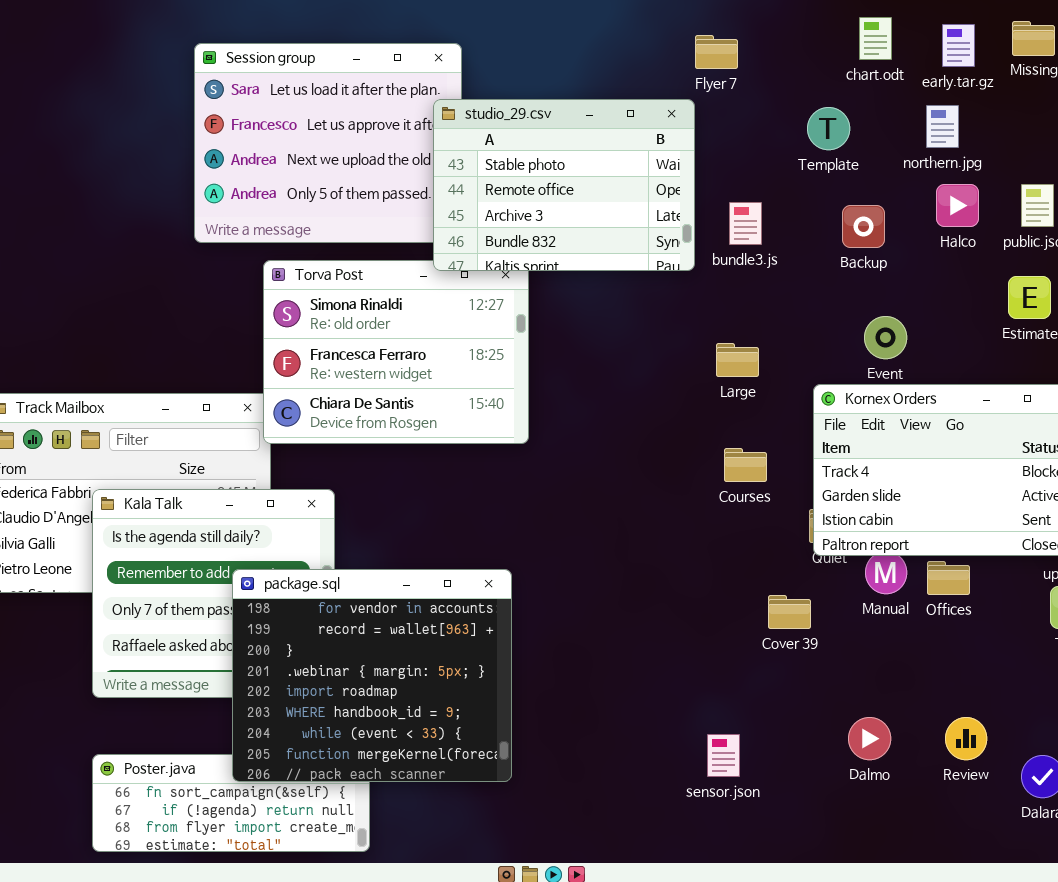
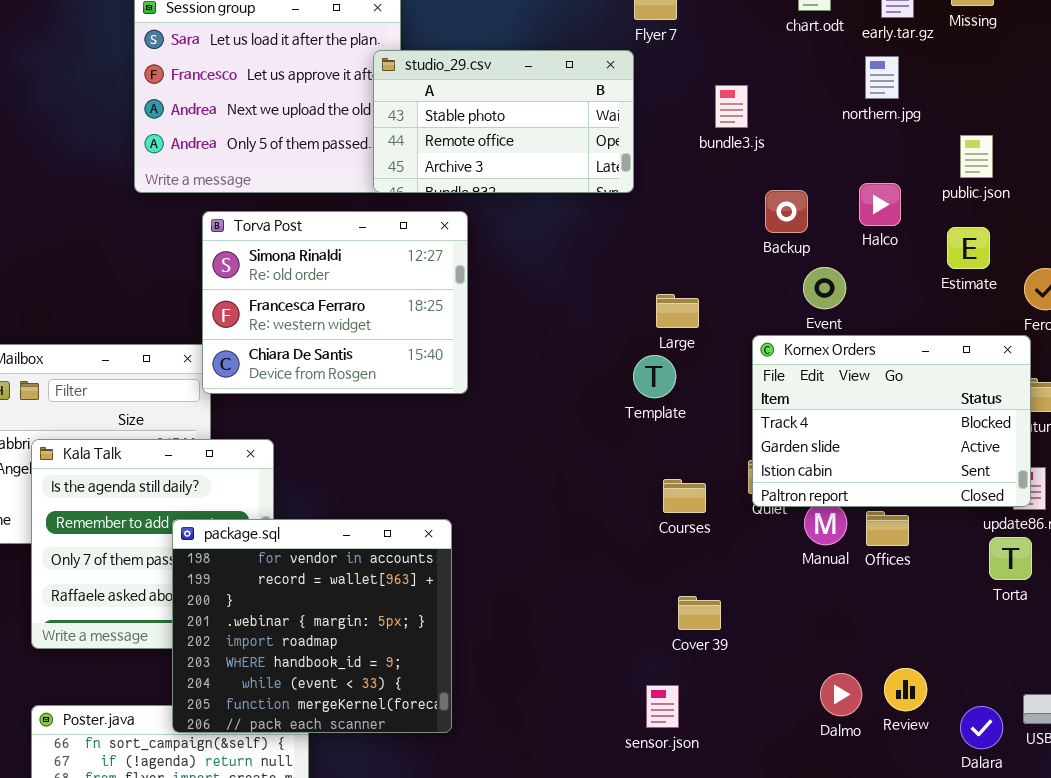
studio_29.csv: [433,99,695,271] -> [373,50,634,193], resized
Template: [807,107,850,150] -> [633,355,676,398], moved
Halco: [936,184,979,227] -> [859,183,901,226], moved
bundle3.js: [729,202,762,245] -> [715,85,748,128], moved
Backup: [842,205,885,248] -> [765,190,808,233], moved
Courses: [724,448,767,482] -> [663,479,706,513], moved
Cover 39: [768,595,811,629] -> [678,596,721,630], moved
Dalmo: [848,717,891,760] -> [820,673,862,716], moved

